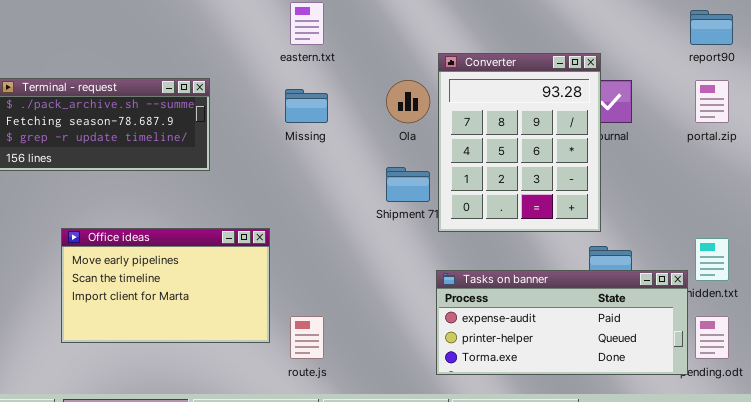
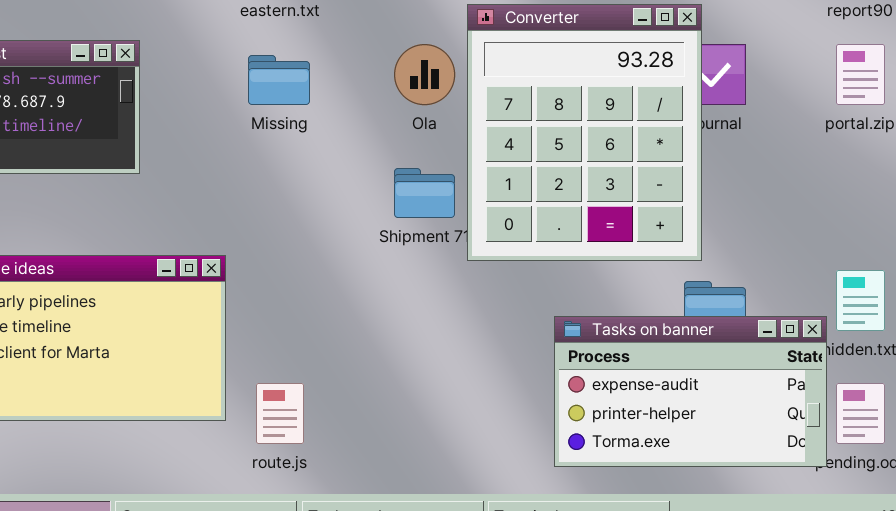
Tasks on banner: [436,270,688,375] -> [554,316,827,467], resized

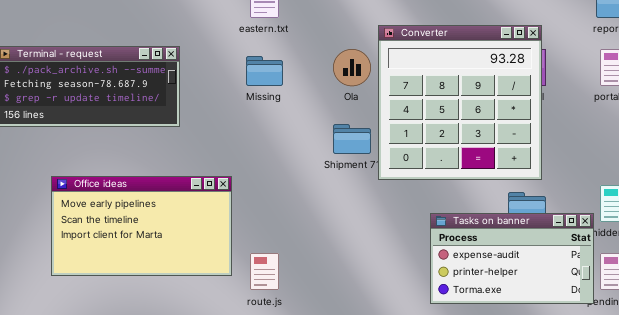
Converter: [467,4,702,261] -> [378,25,542,180], resized

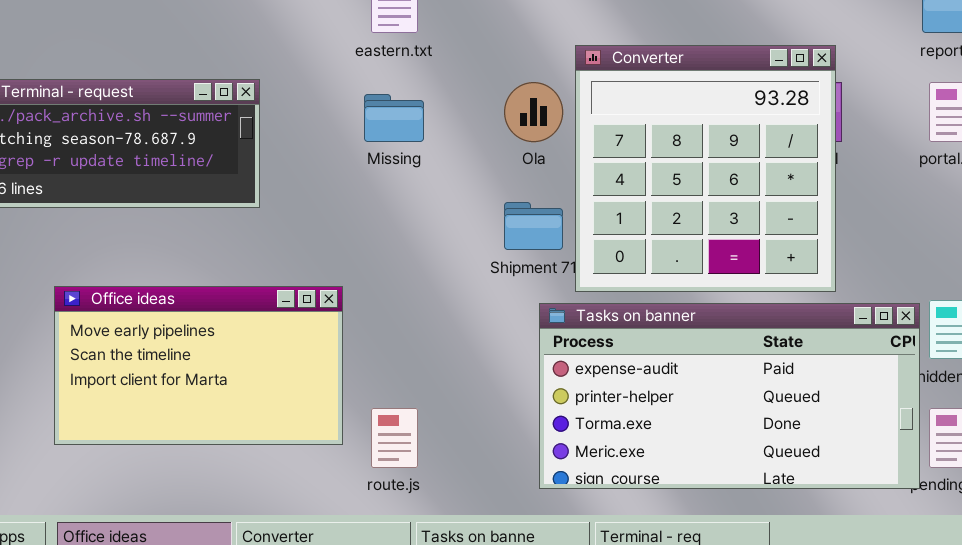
Tasks on banner: [430,213,594,304] -> [539,303,920,489], resized

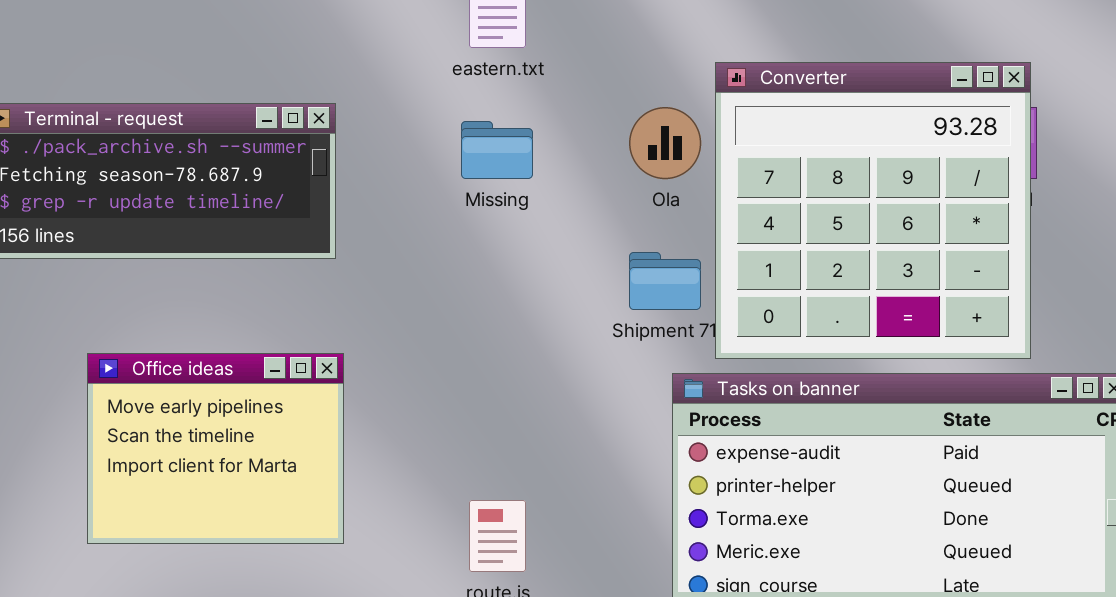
Office ideas: [54,286,343,445] -> [87,353,344,544], resized

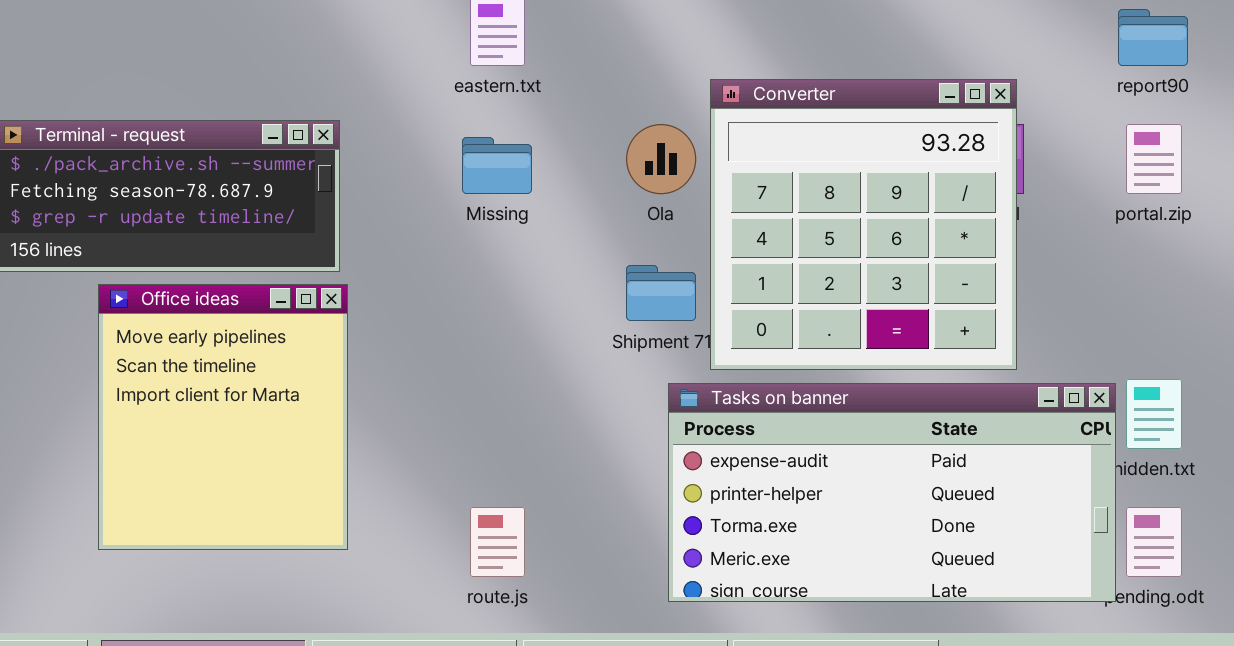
Office ideas: [87,353,344,544] -> [98,284,348,550], resized

